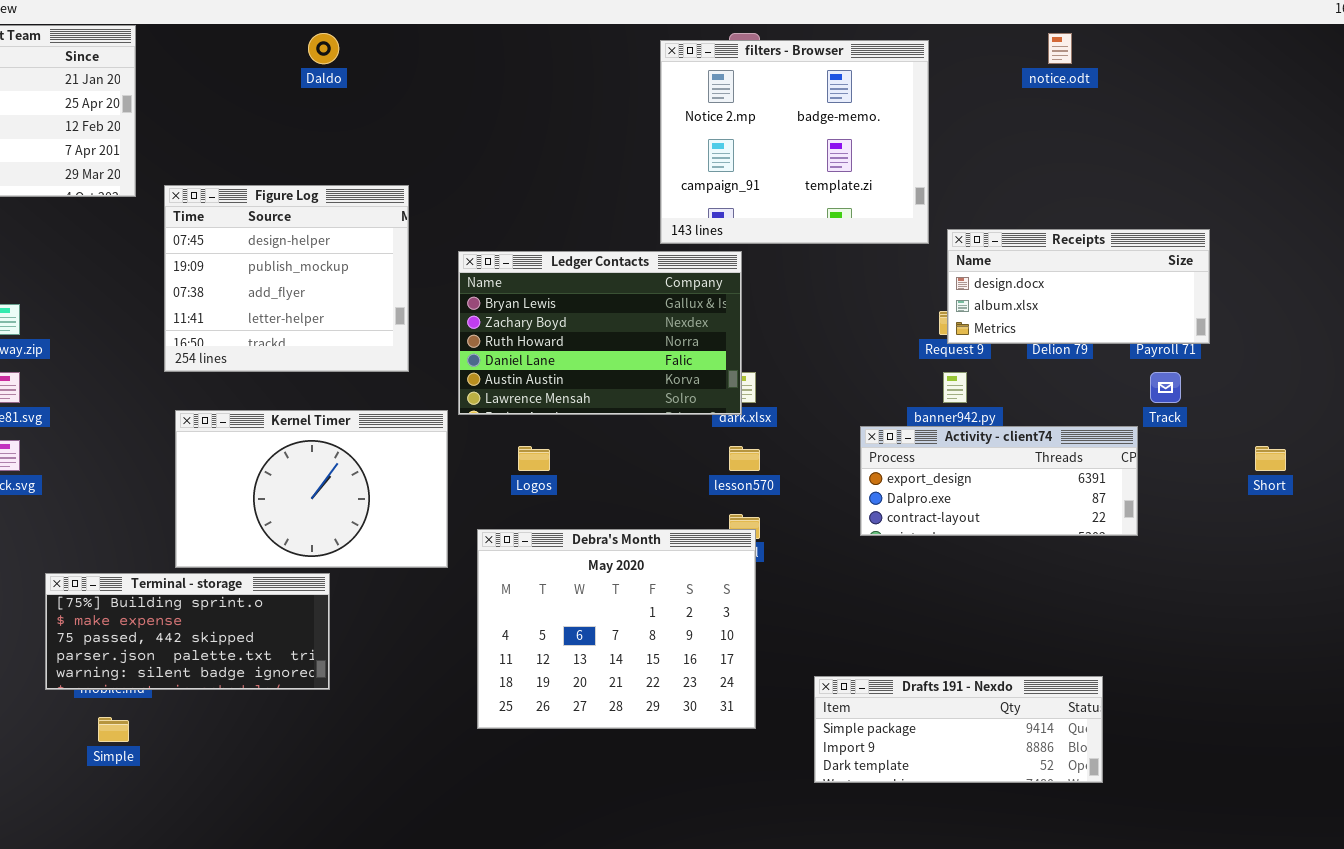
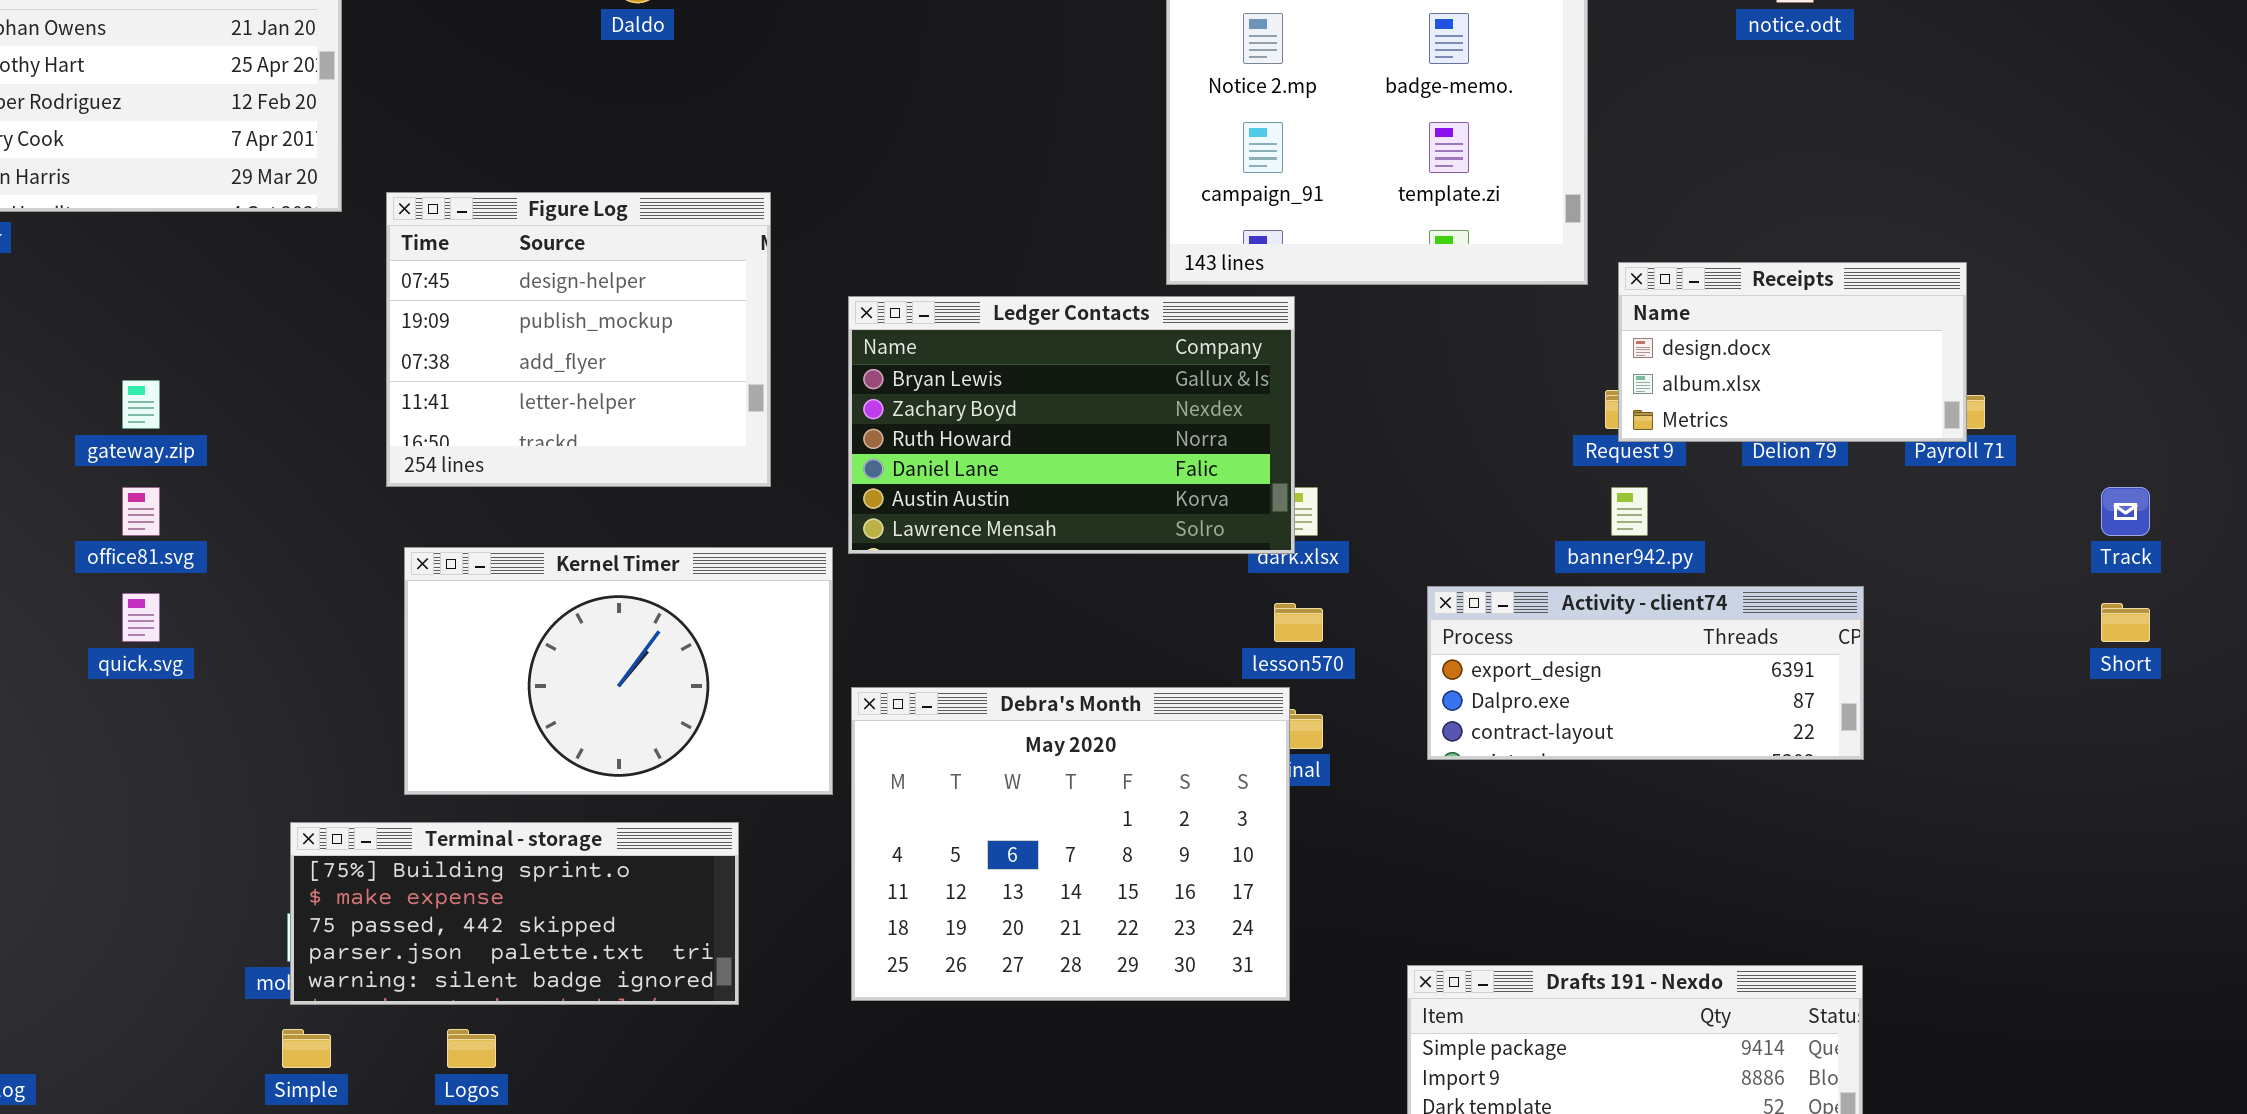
Receipts: [947,229,1210,344] -> [1618,262,1967,442], resized
Track: [1150,372,1181,403] -> [2101,487,2150,536], moved
Activity - client74: [860,426,1138,536] -> [1427,586,1864,760], moved
Logos: [518,446,550,471] -> [447,1029,496,1068], moved
Debra's Month: [477,529,756,729] -> [851,687,1290,1001], moved
Terminal - storage: [45,573,330,690] -> [290,822,739,1005], moved

